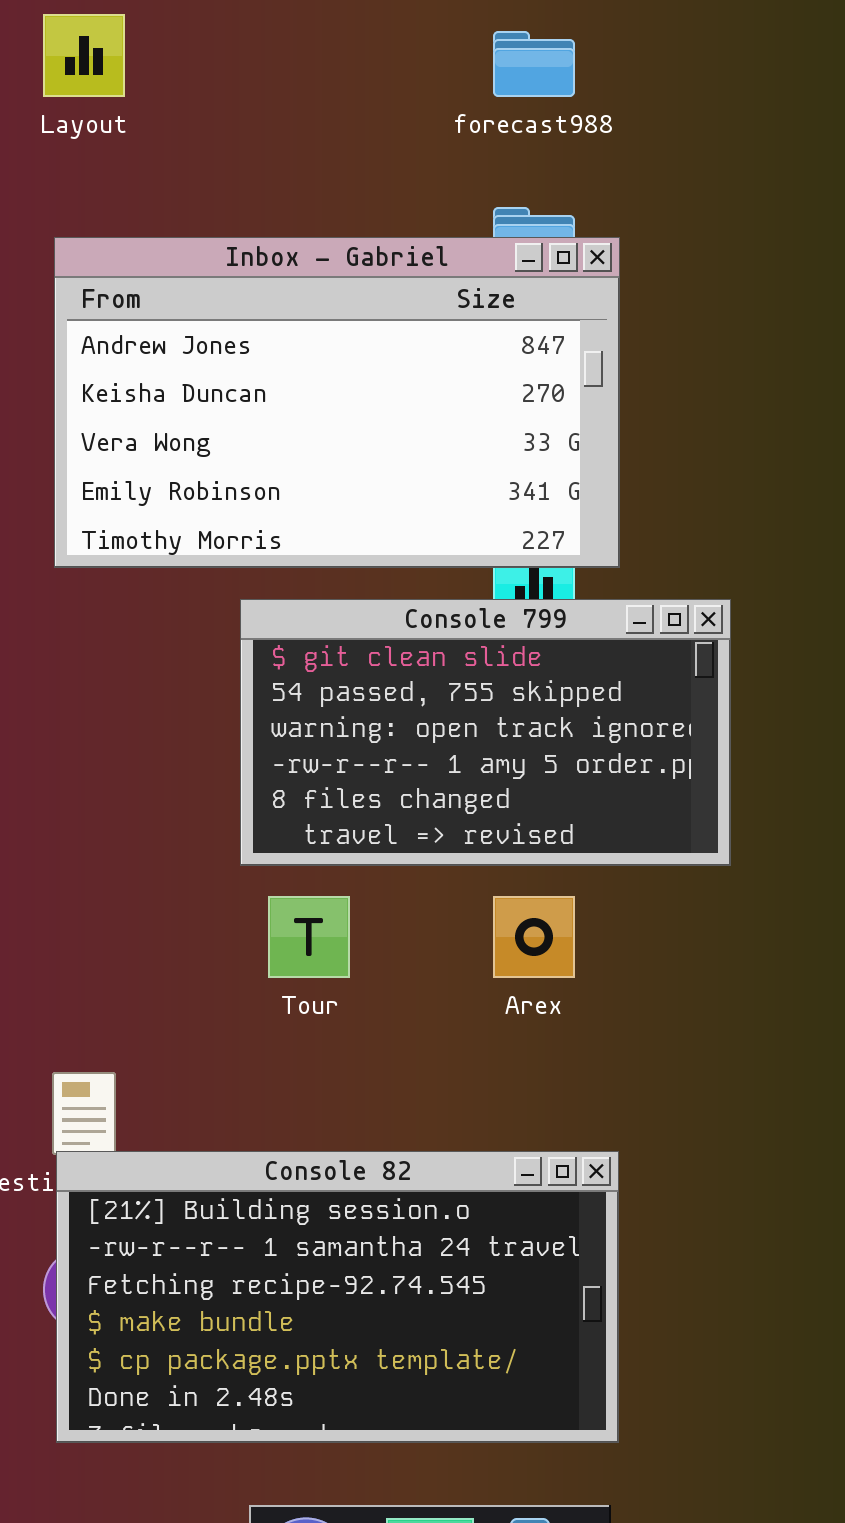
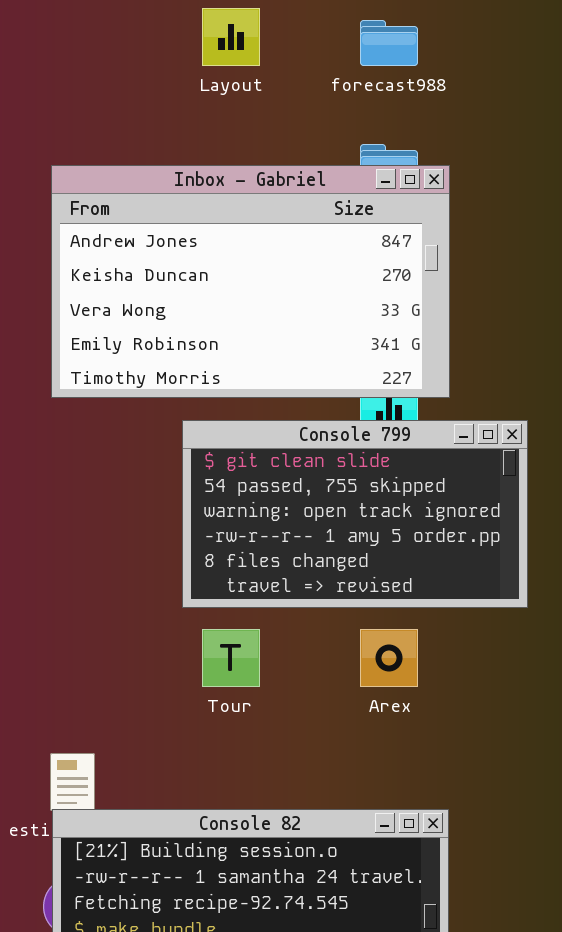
Layout: [43,14,125,97] -> [202,8,260,66], moved

